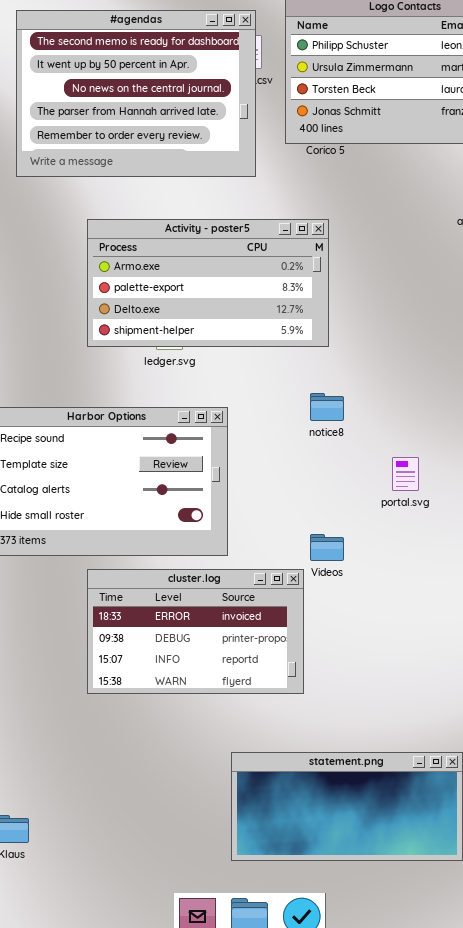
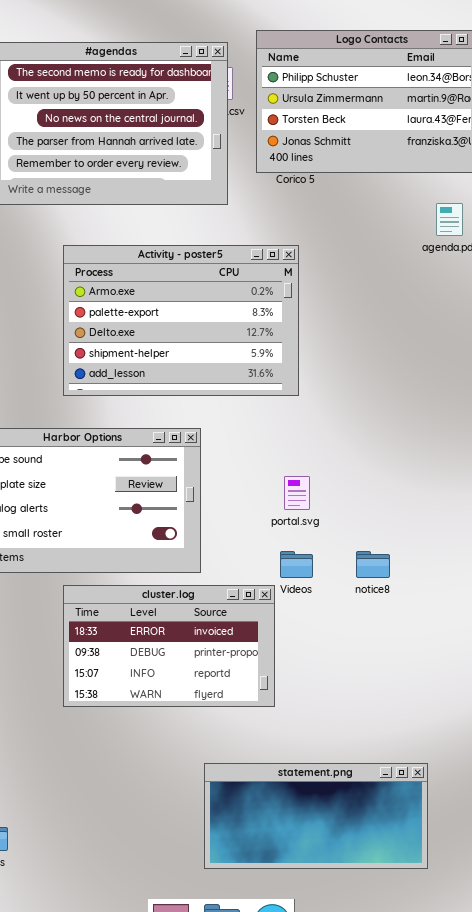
Activity - poster5: [87,219,329,347] -> [63,245,299,396], resized
notice8: [310,393,344,421] -> [356,551,390,578], moved
portal.svg: [392,457,419,491] -> [284,476,310,510], moved

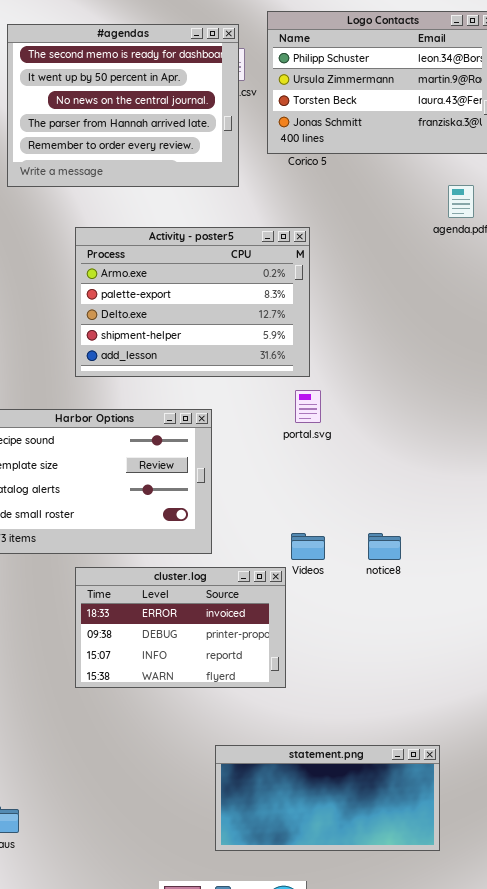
portal.svg: [284,476,310,510] -> [295,390,321,423], moved

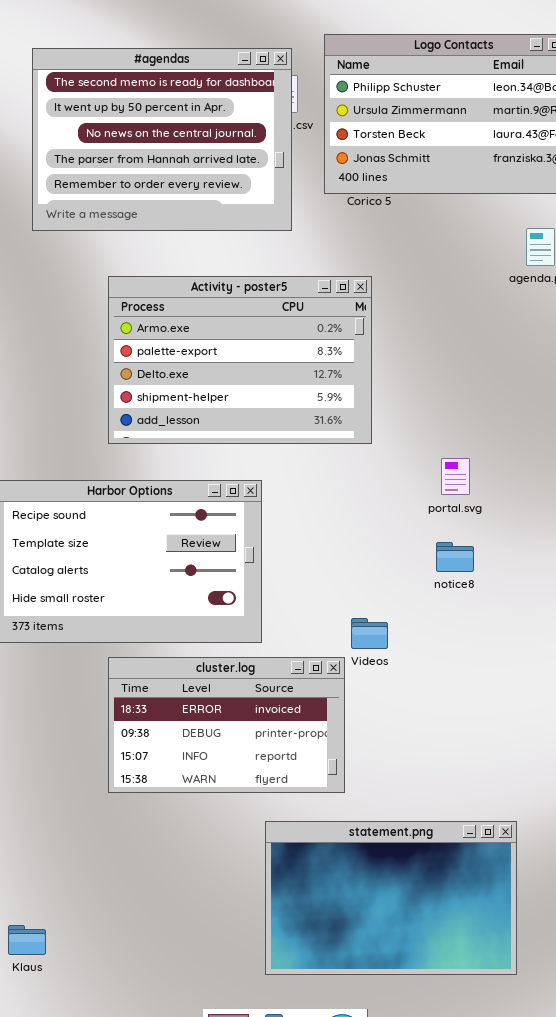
portal.svg: [295,390,321,423] -> [441,458,470,495], moved
notice8: [368,533,401,560] -> [436,542,474,572], moved
statement.png: [215,745,440,851] -> [265,821,517,975], resized

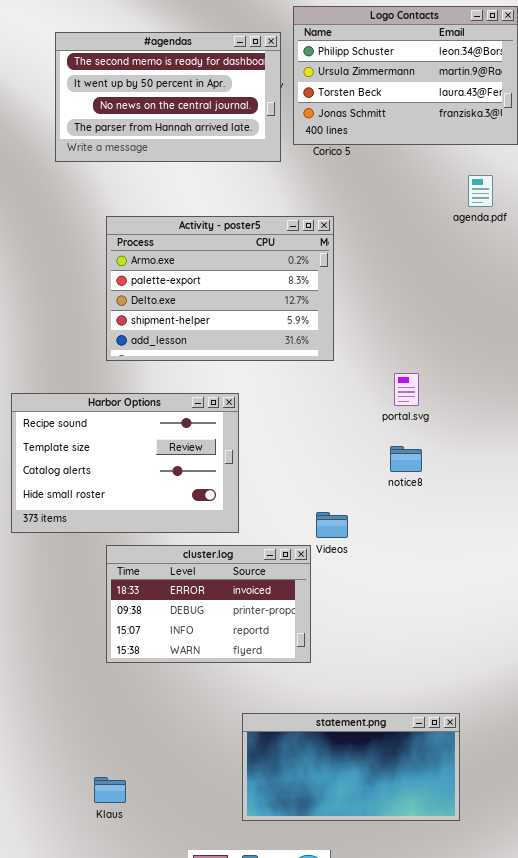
#agendas: [32,48,292,231] -> [55,32,281,162], moved, resized
statement.png: [265,821,517,975] -> [242,713,460,821], resized
Klaus: [8,925,46,955] -> [94,777,126,803], moved

